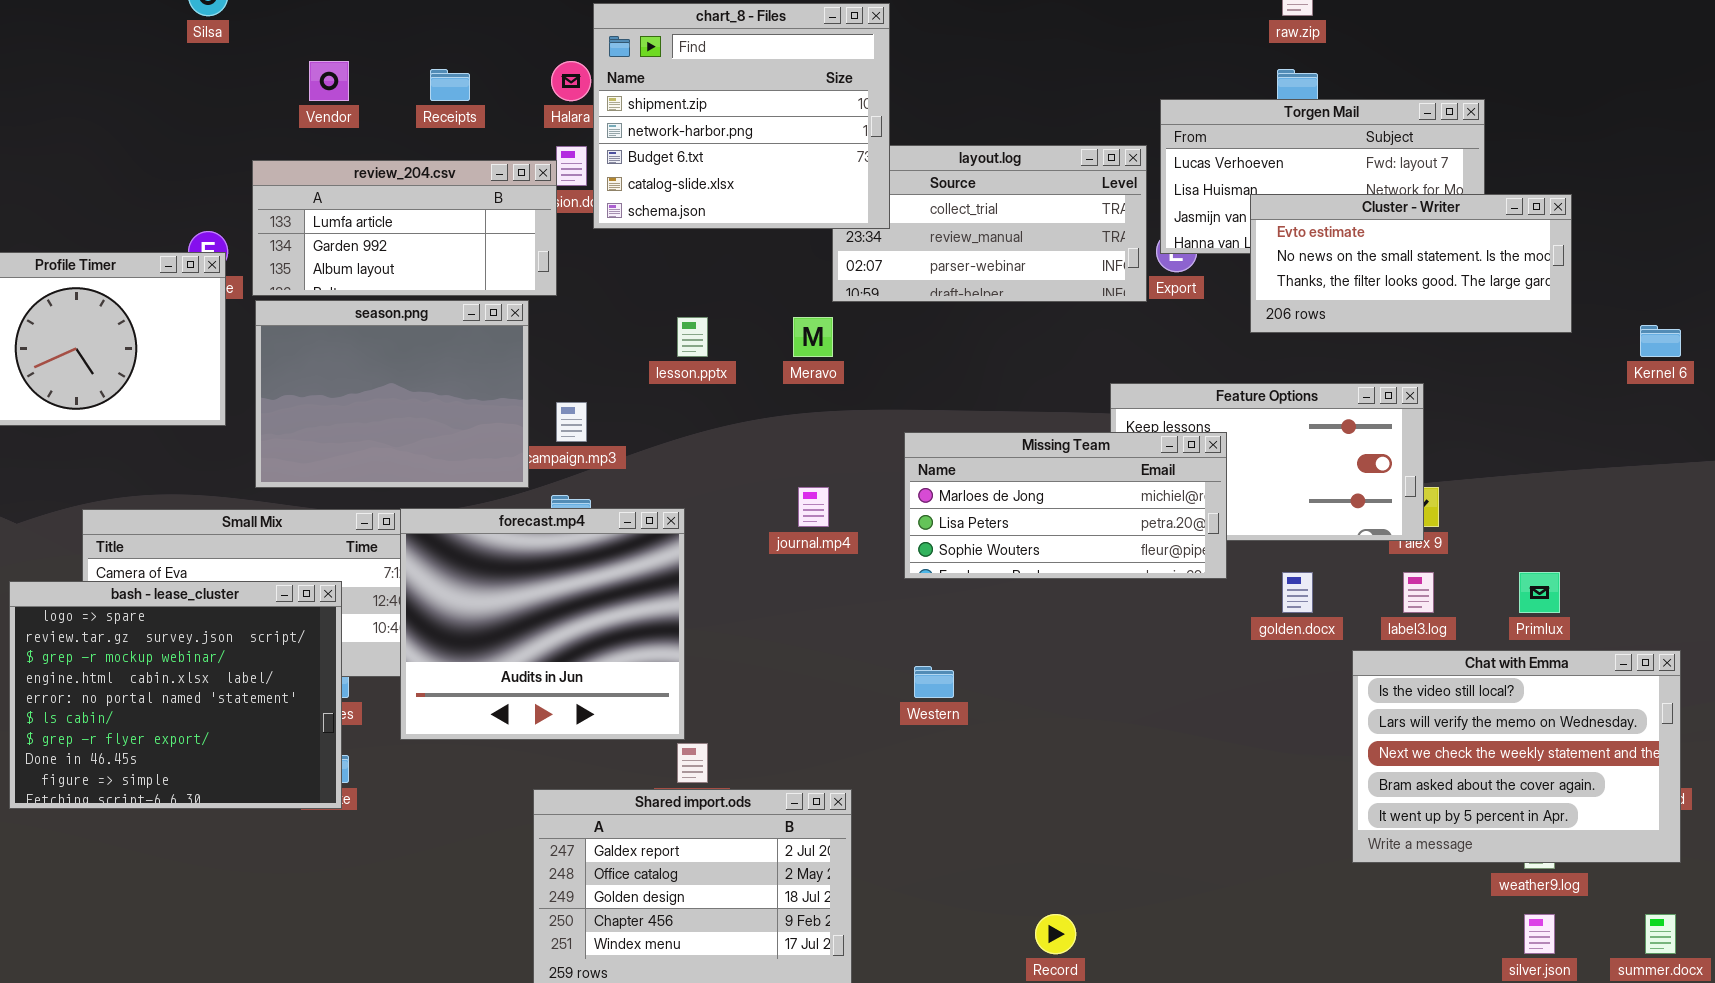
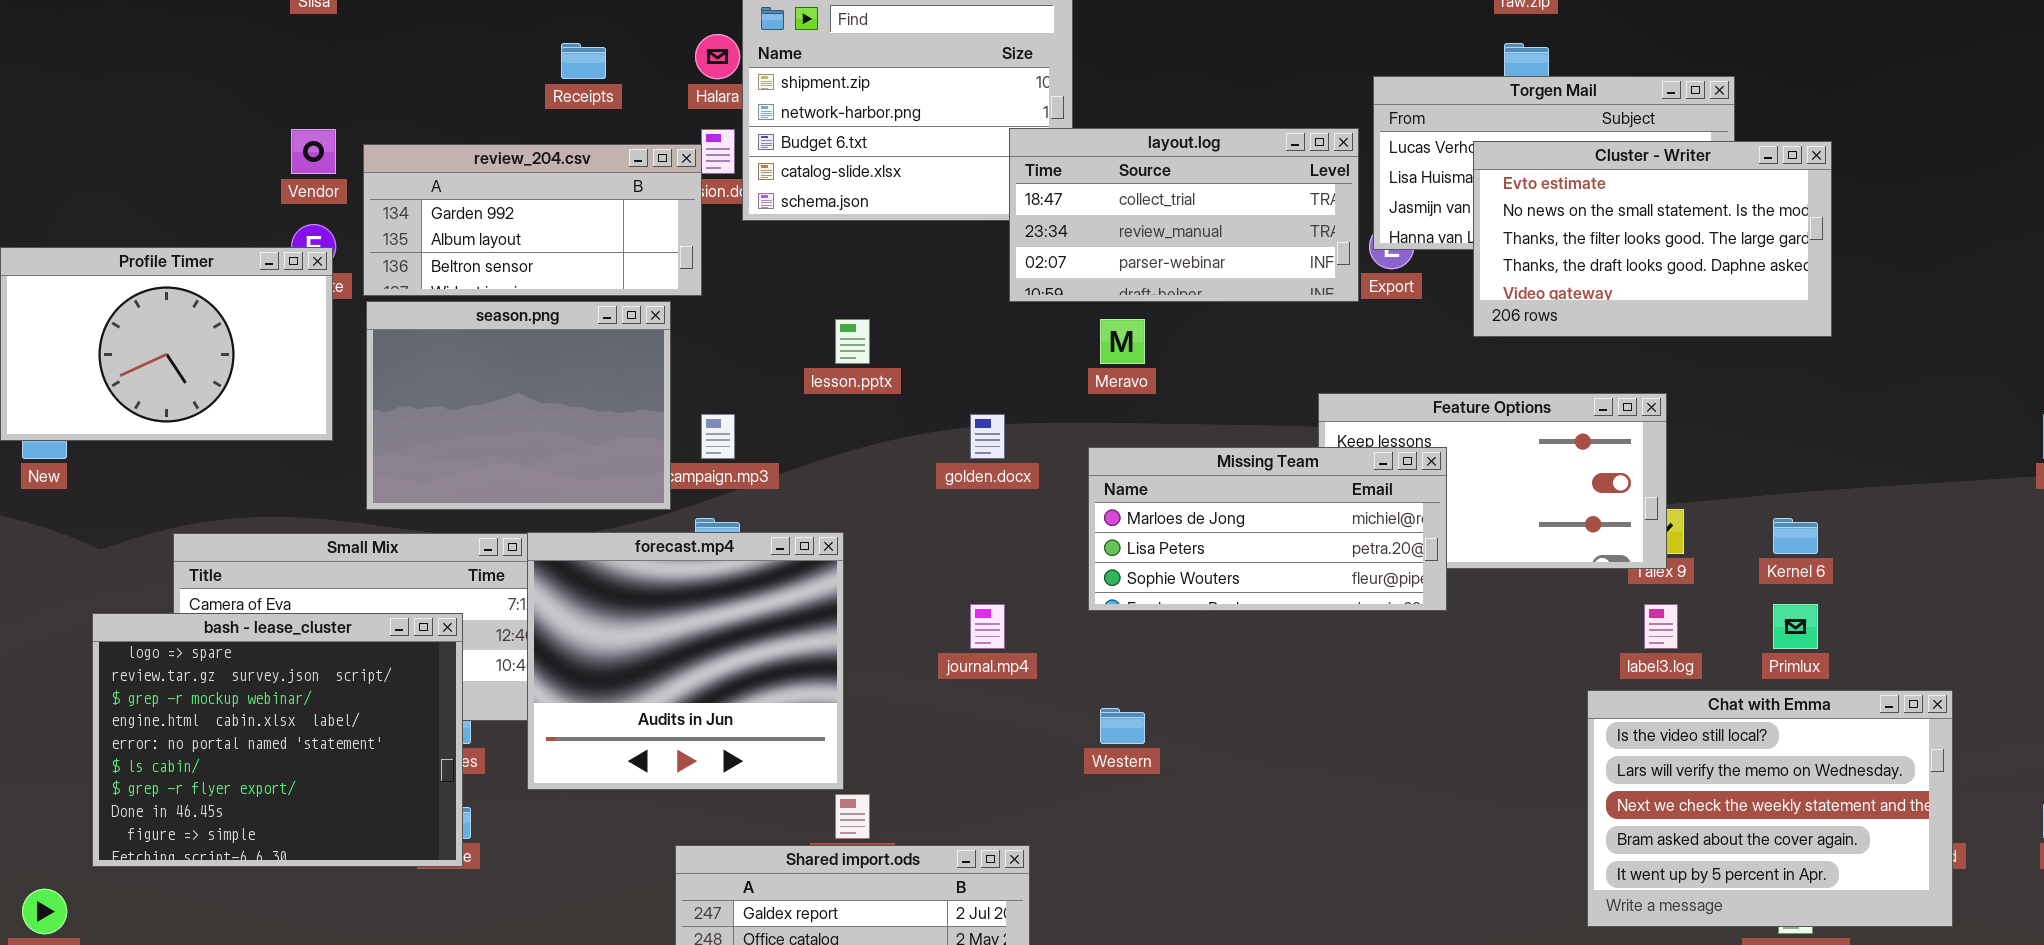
Vendor: [309,61,349,101] -> [291,129,336,174], moved
layout.log: [832,145,1147,302] -> [1009,128,1359,302], raised
review_204.csv: [252,160,557,296] -> [363,144,702,296], scrolled down 1 row
Cluster - Writer: [1250,194,1572,333] -> [1473,141,1832,337], resized
Meravo: [793,317,833,357] -> [1100,319,1145,364], moved
Kernel 6: [1640,325,1681,357] -> [1773,518,1818,554], moved
journal.mp4: [798,487,829,527] -> [970,604,1005,649], moved
golden.docx: [1282,572,1313,613] -> [970,414,1005,459], moved

